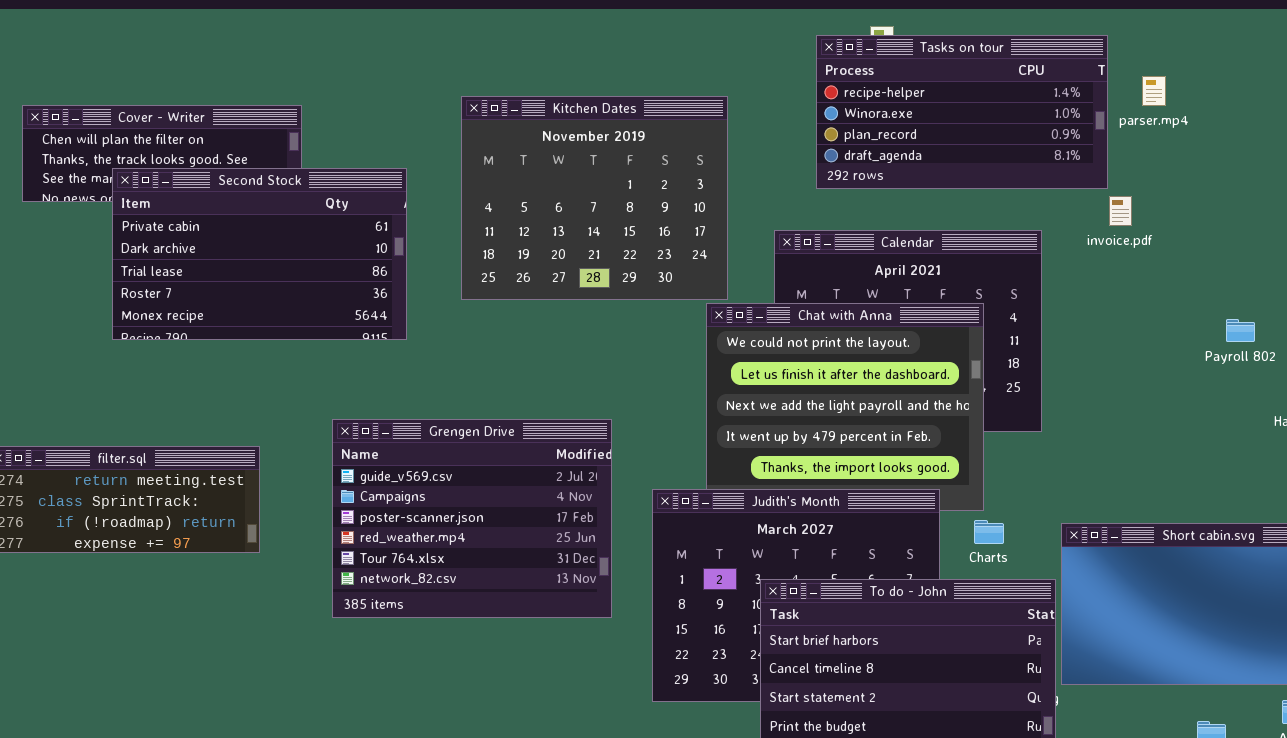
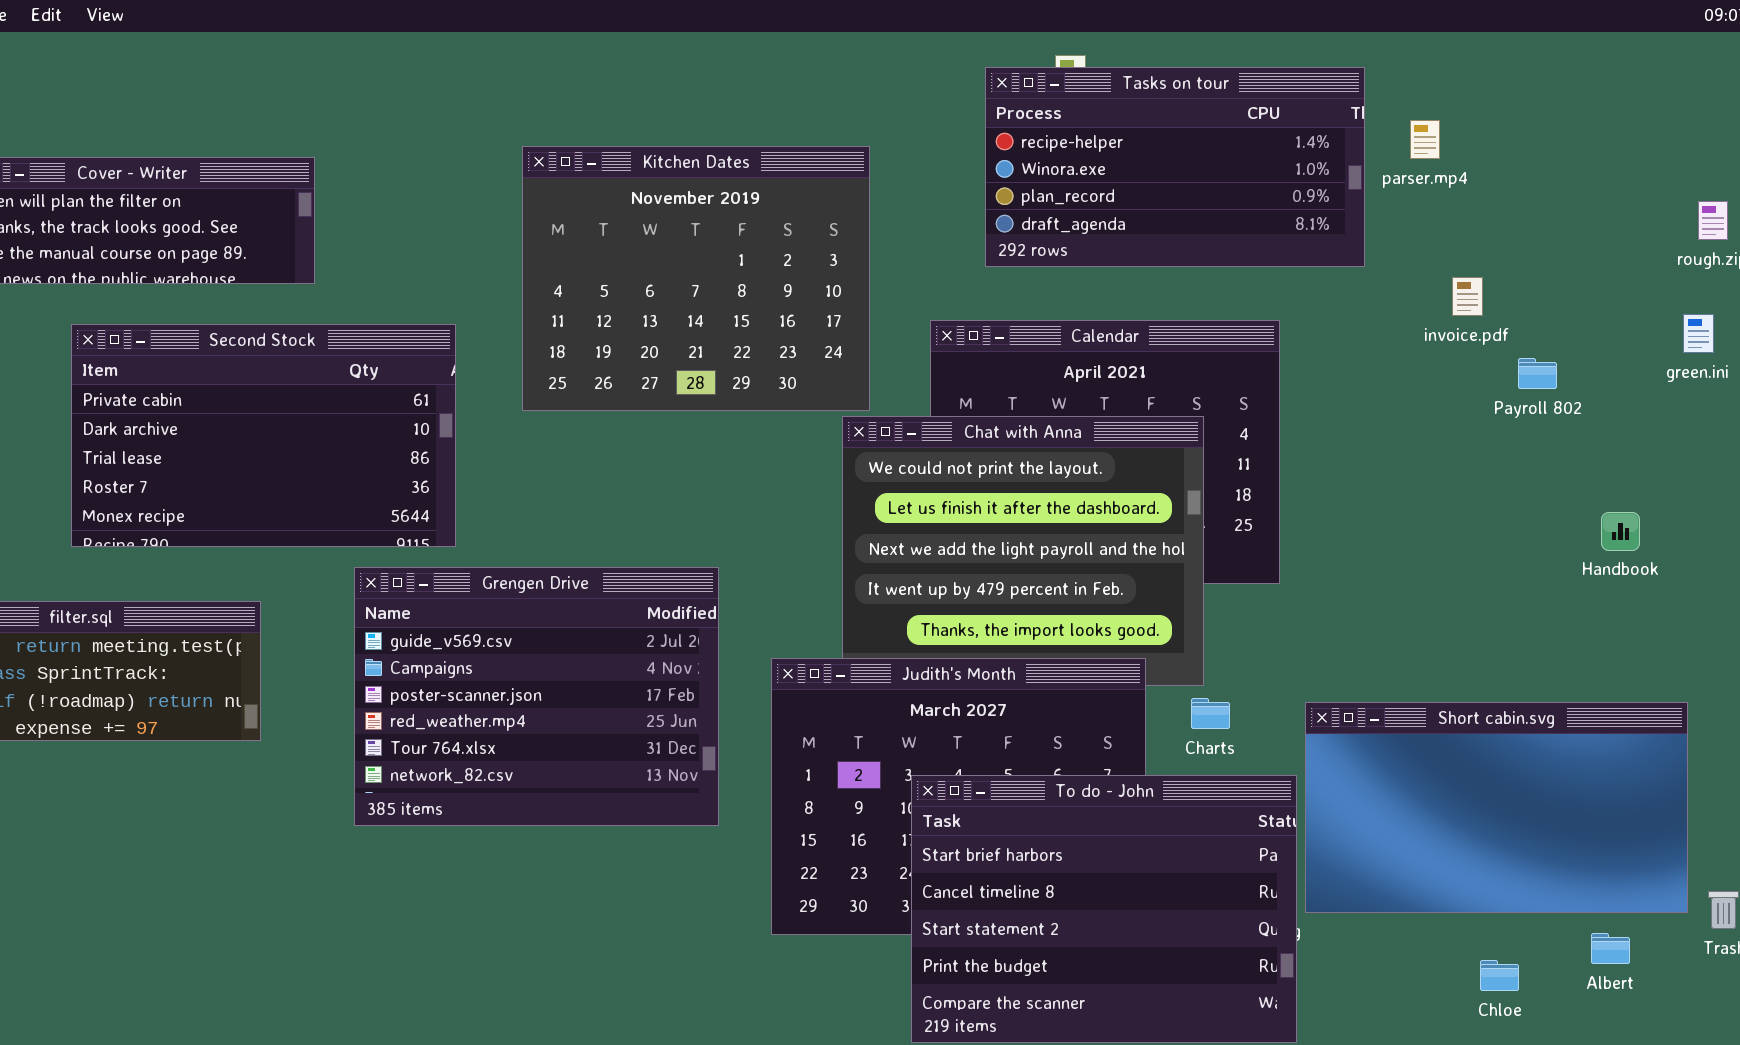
Second Stock: [112,168,407,340] -> [71,324,456,547], moved
invoice.pdf: [1109,196,1132,226] -> [1452,277,1483,316], moved
Payroll 802: [1226,319,1255,342] -> [1518,358,1557,389], moved

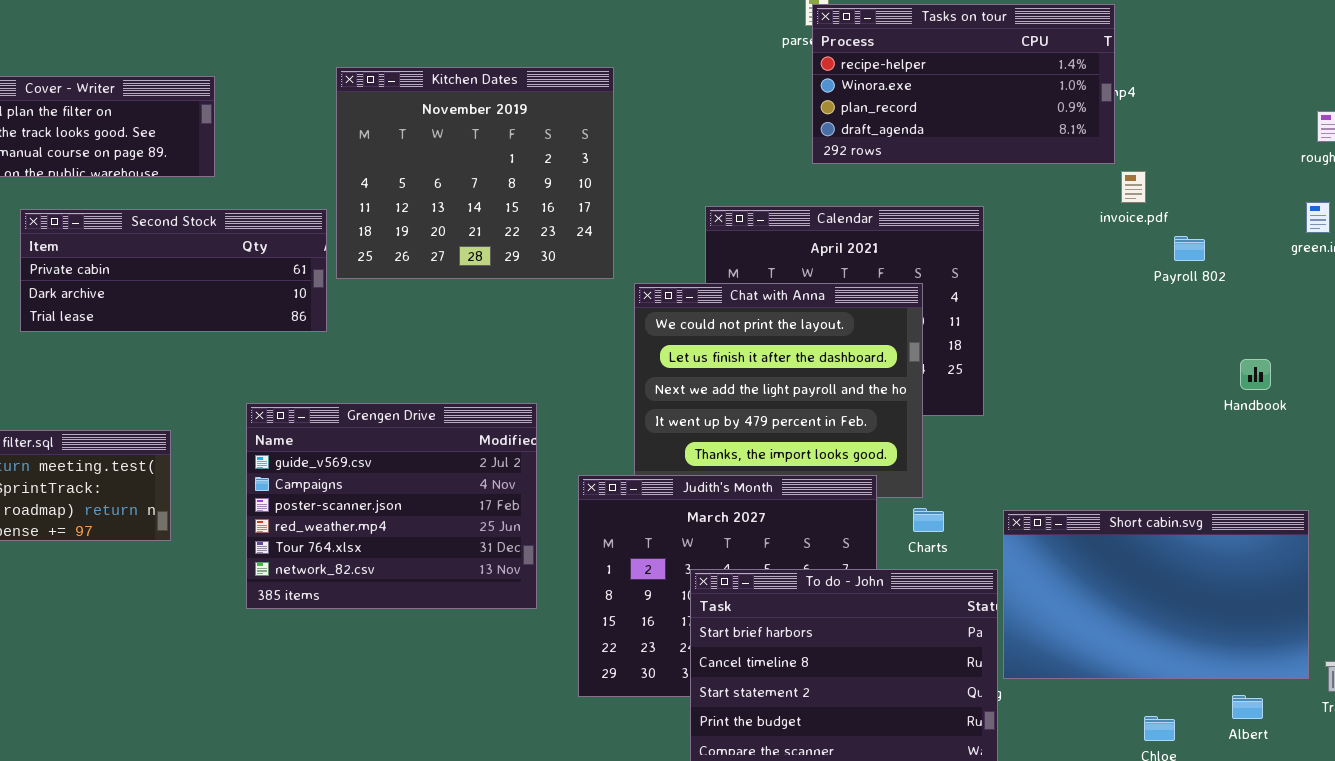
Tasks on tour: [985,67,1365,267] -> [812,4,1115,164], moved
Kitchen Dates: [522,146,870,411] -> [336,67,614,279], moved
Second Stock: [71,324,456,547] -> [20,209,327,332], resized

